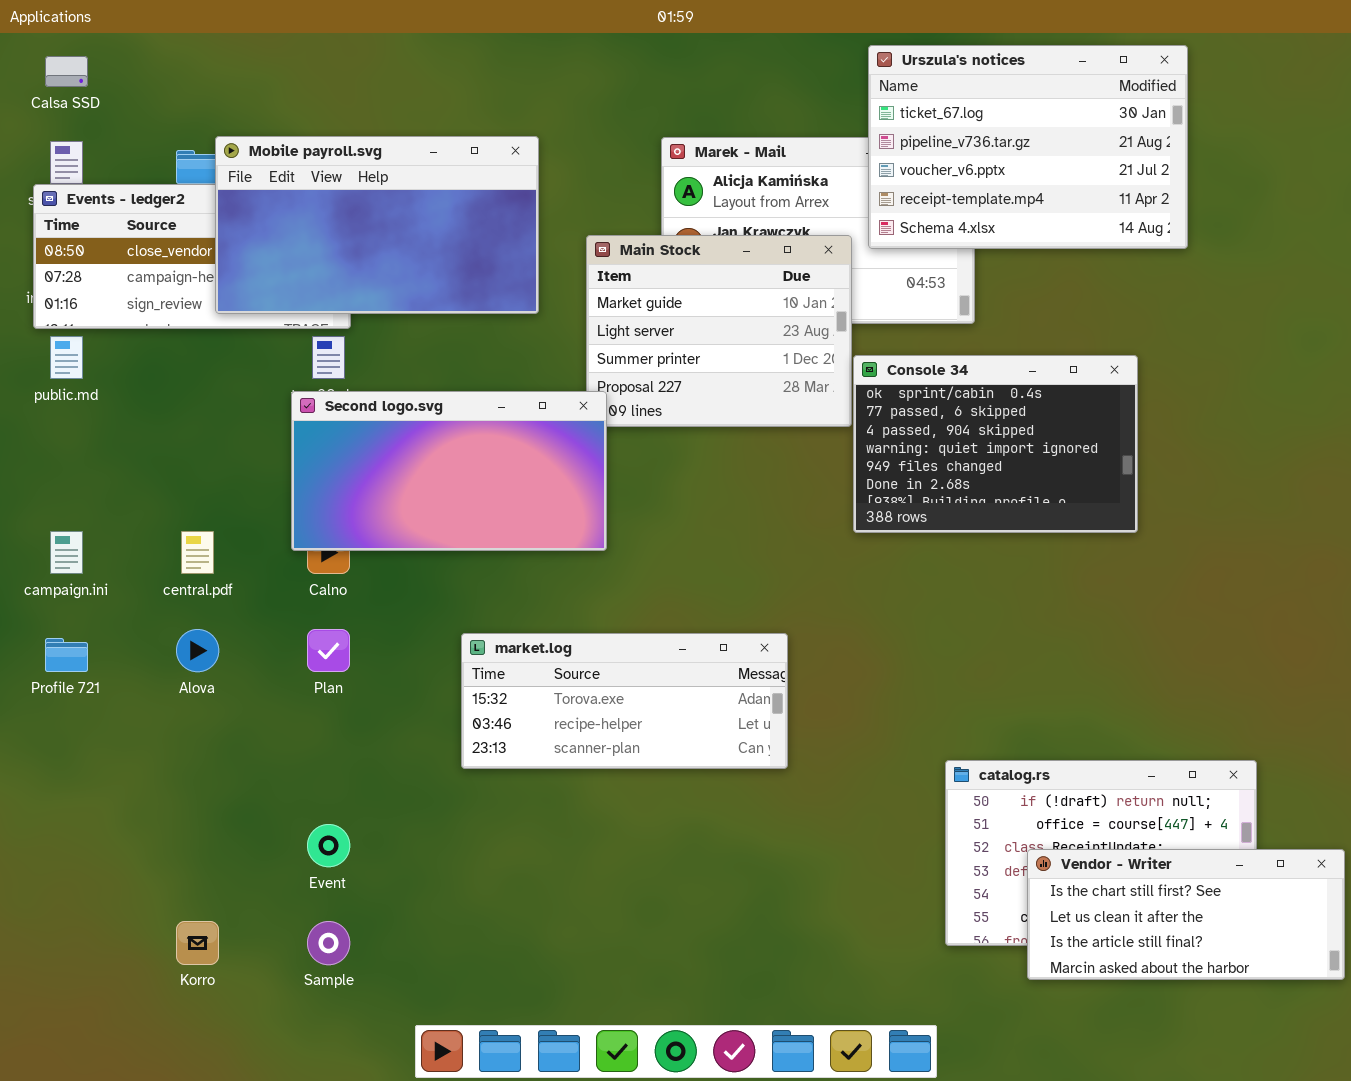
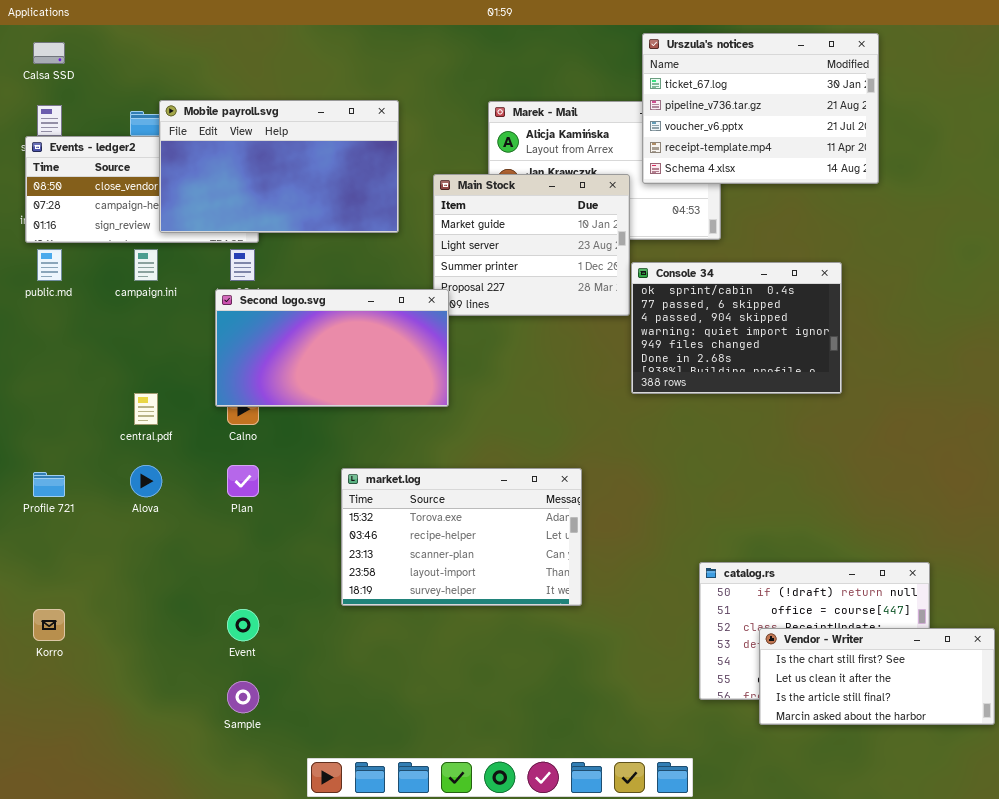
campaign.ini: [50,531,83,574] -> [134,249,158,281], moved
market.log: [461,633,788,769] -> [341,468,582,606], resized
Korro: [176,921,219,965] -> [33,609,65,641], moved

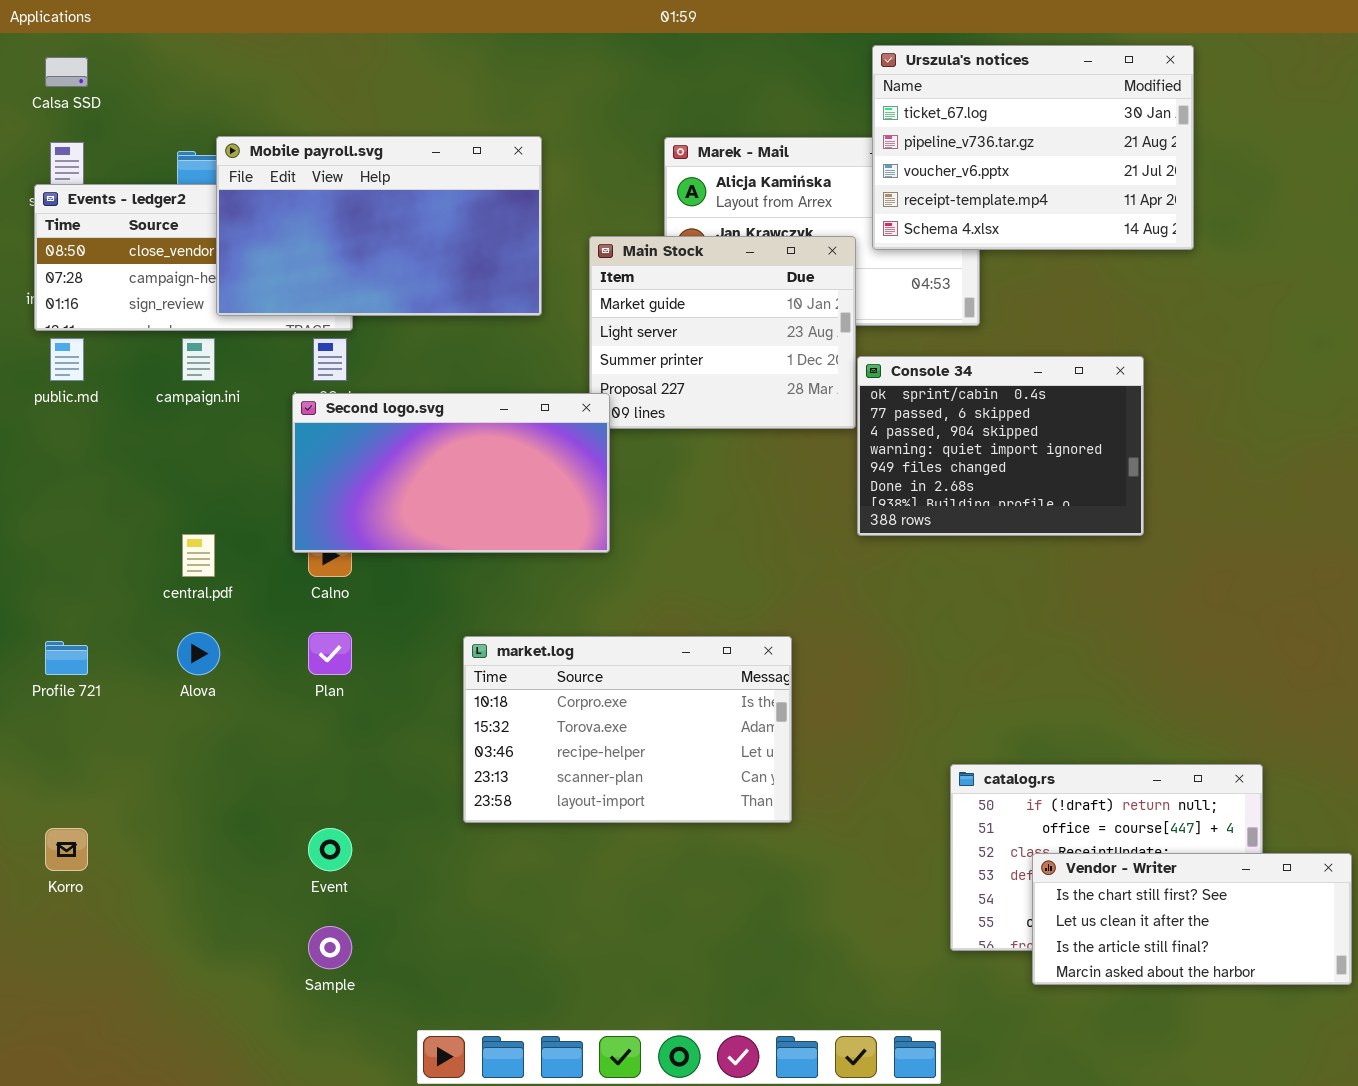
market.log: [341,468,582,606] -> [463,636,792,823], scrolled up 1 row

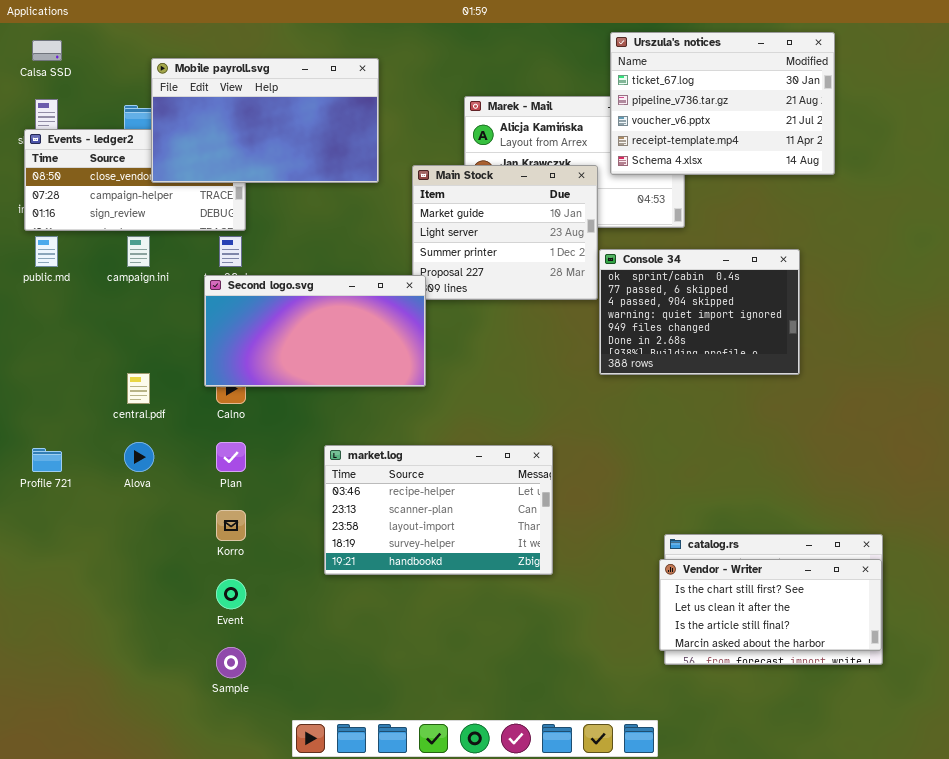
Mobile payroll.svg: [216,136,542,316] -> [151,58,379,183], moved
market.log: [463,636,792,823] -> [324,445,553,575], scrolled down 2 rows
Korro: [45,828,88,871] -> [216,510,246,541], moved
Vendor - Writer: [1032,853,1352,985] -> [659,559,882,651], moved

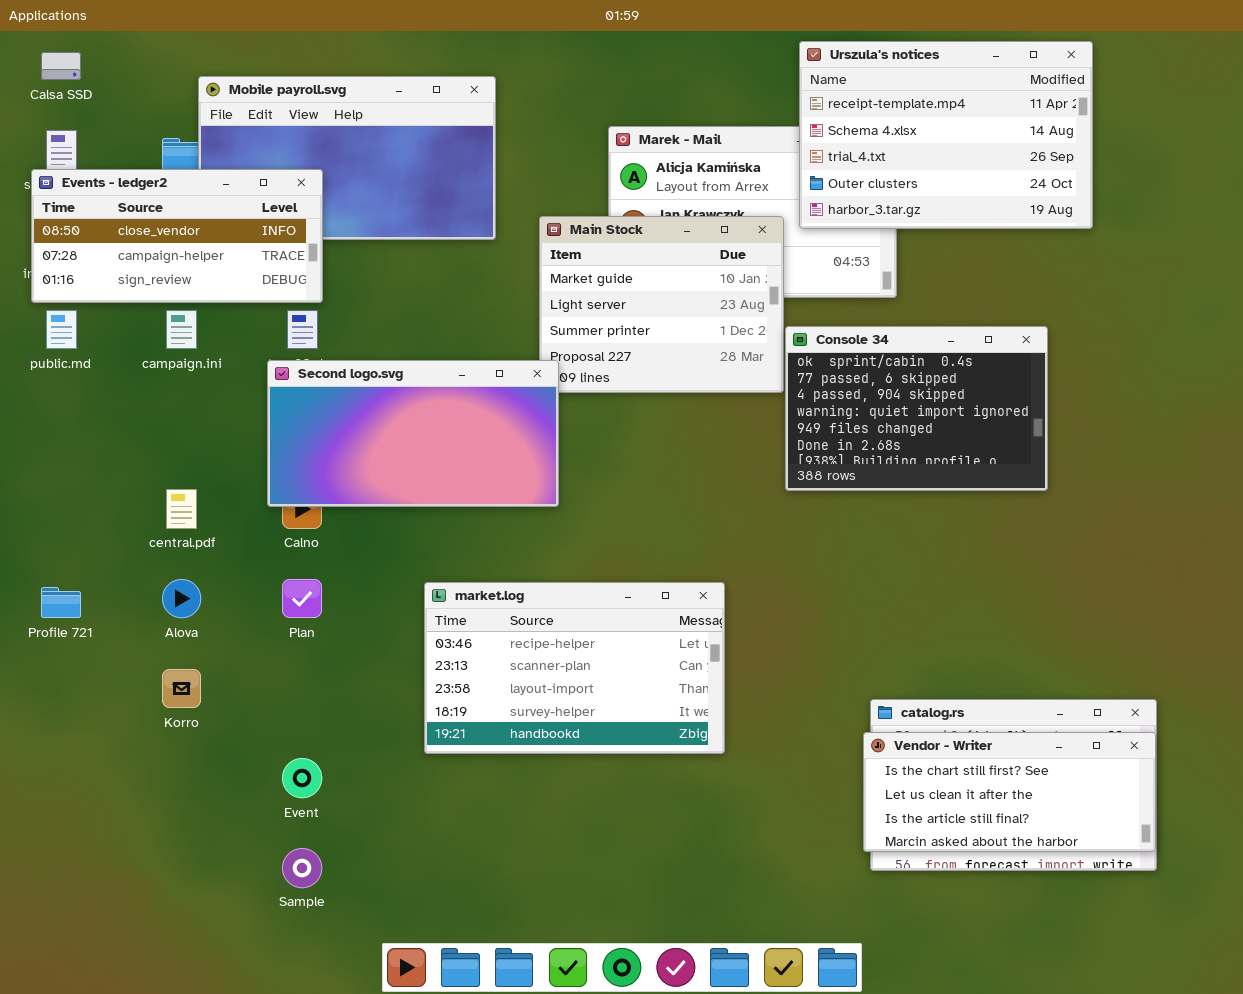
Urszula's notices: [610,32,835,175] -> [799,41,1093,229], scrolled down 3 rows
Events - ledger2: [24,129,246,231] -> [31,169,323,303], raised
Korro: [216,510,246,541] -> [162,669,201,708], moved

